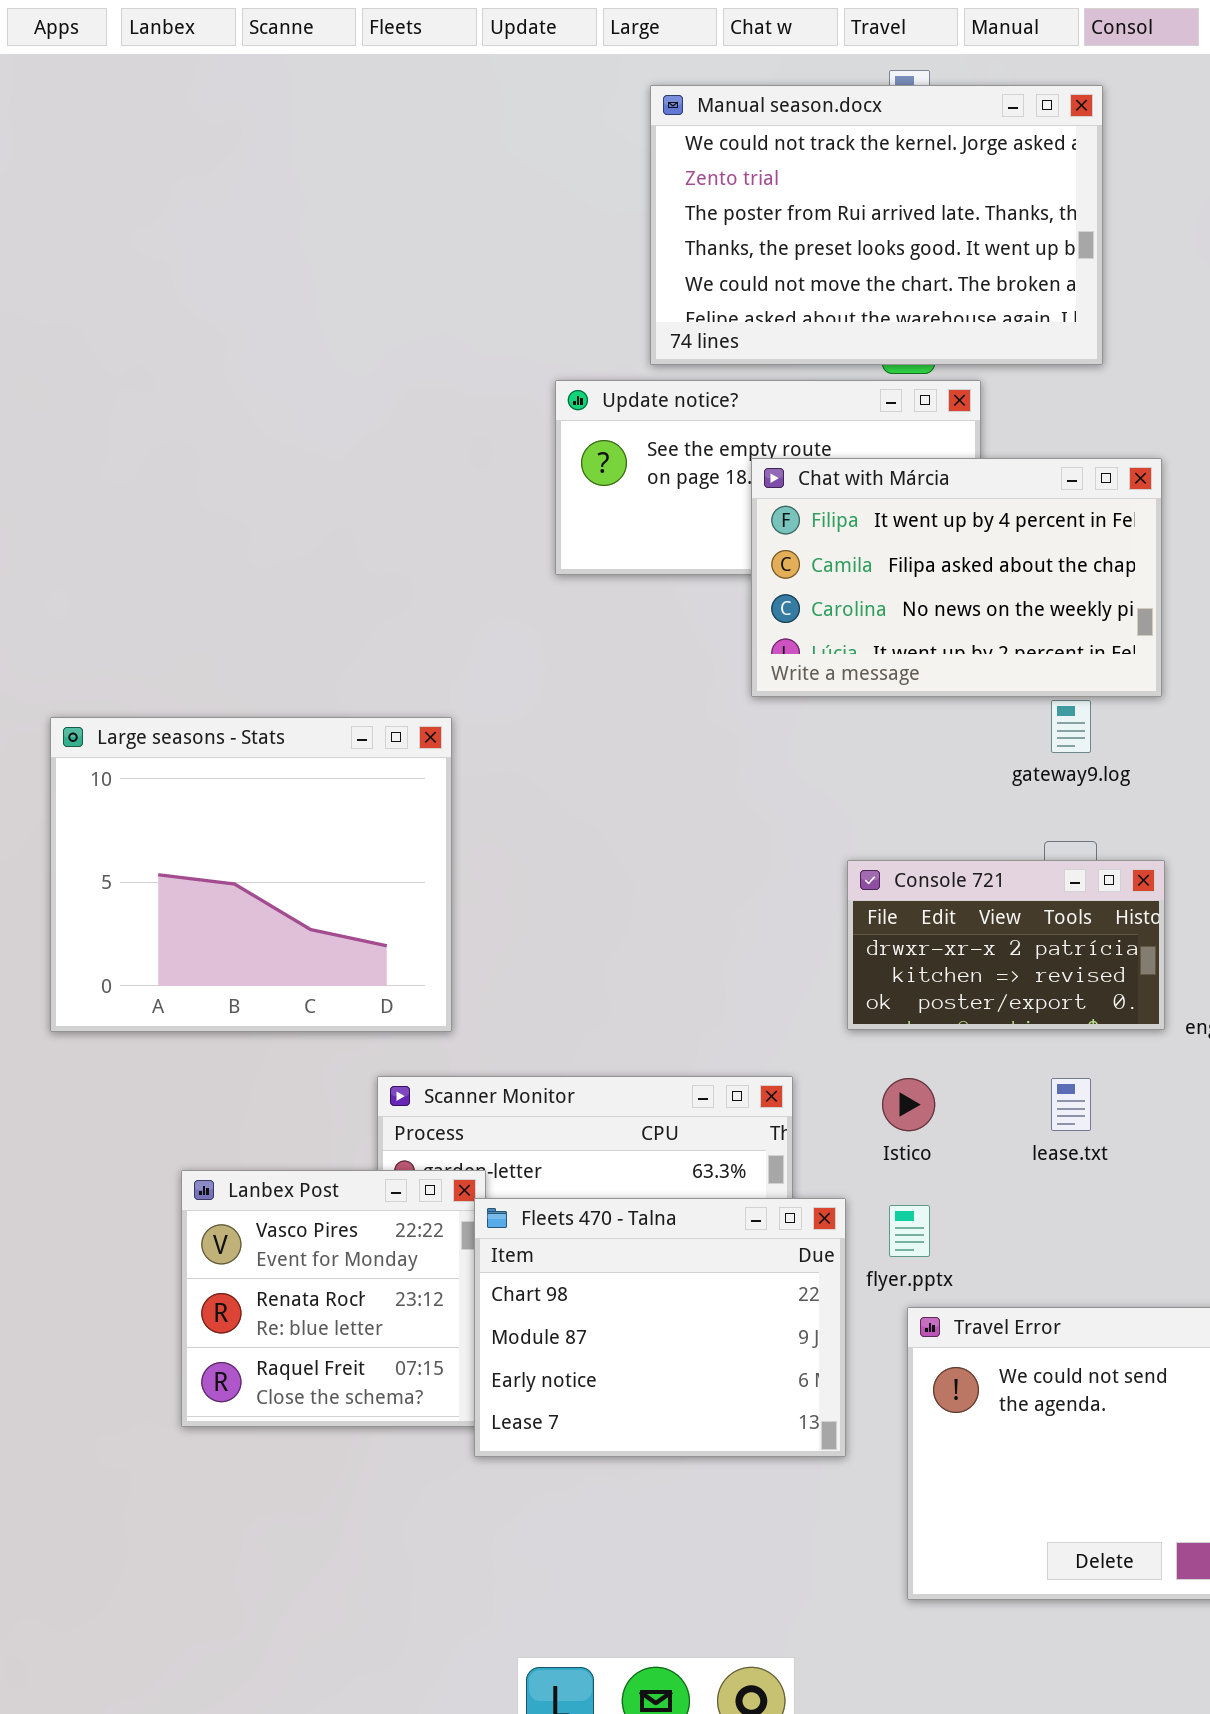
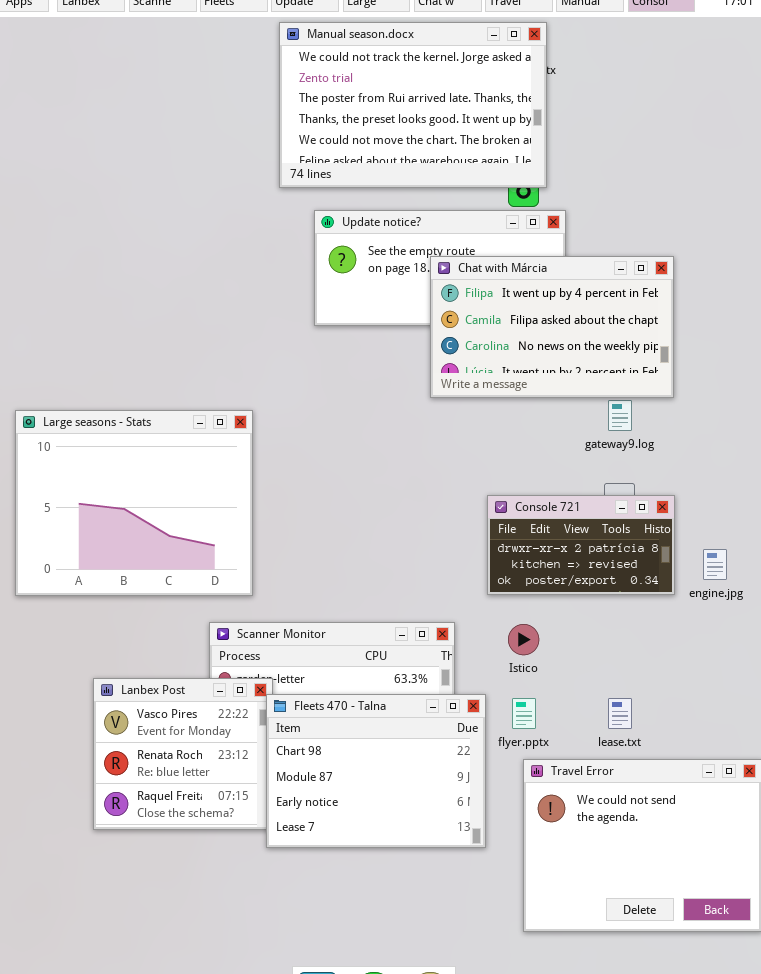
Manual season.docx: [650,85,1103,365] -> [279,22,547,188], moved
lease.txt: [1051,1078,1091,1131] -> [608,698,632,729], moved

